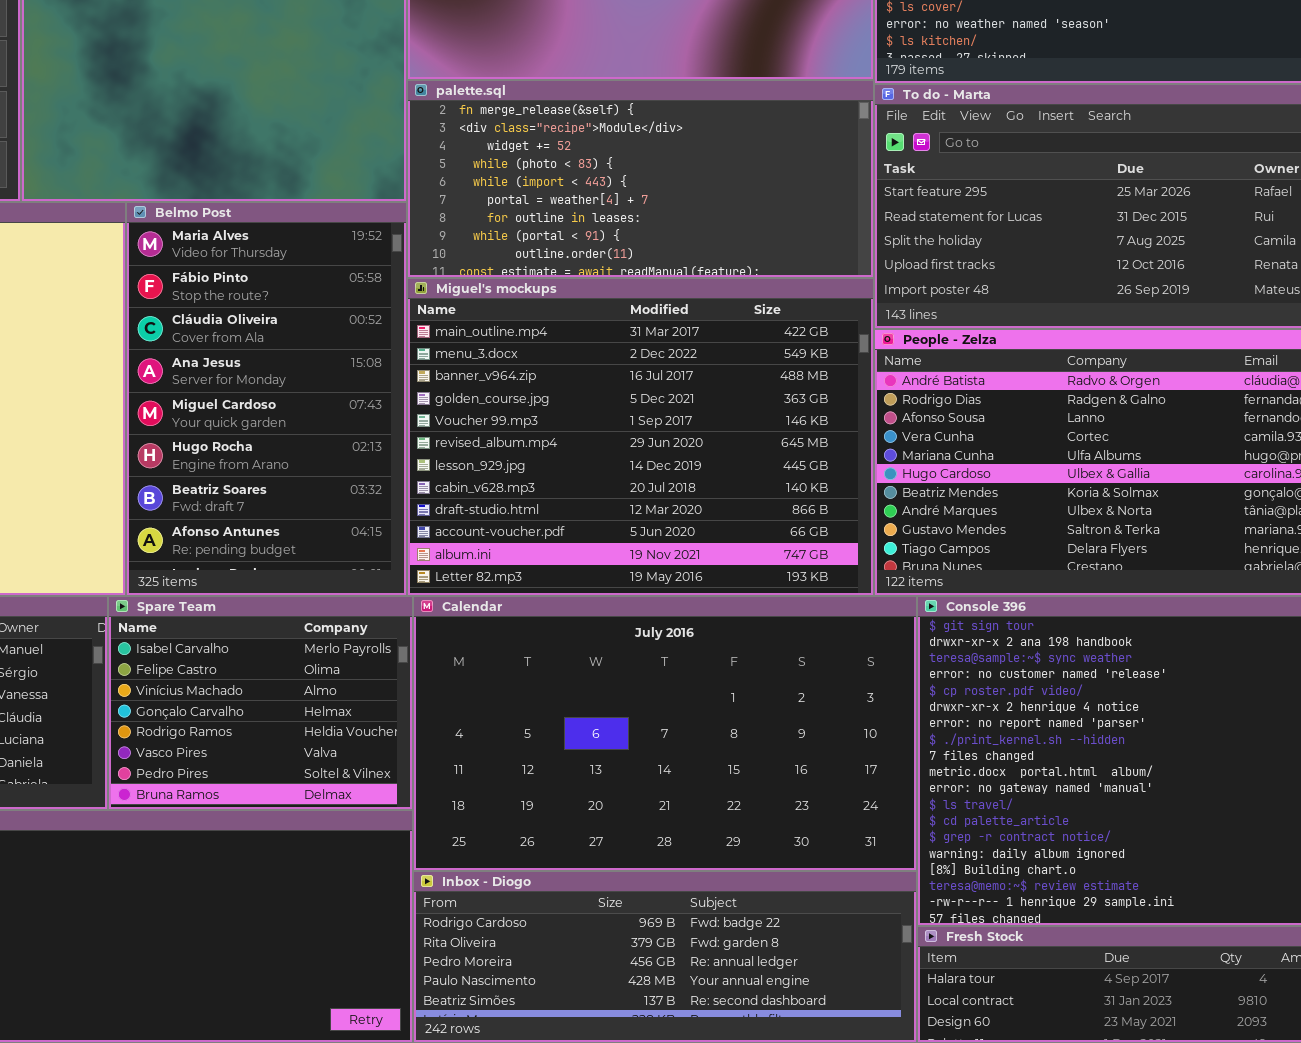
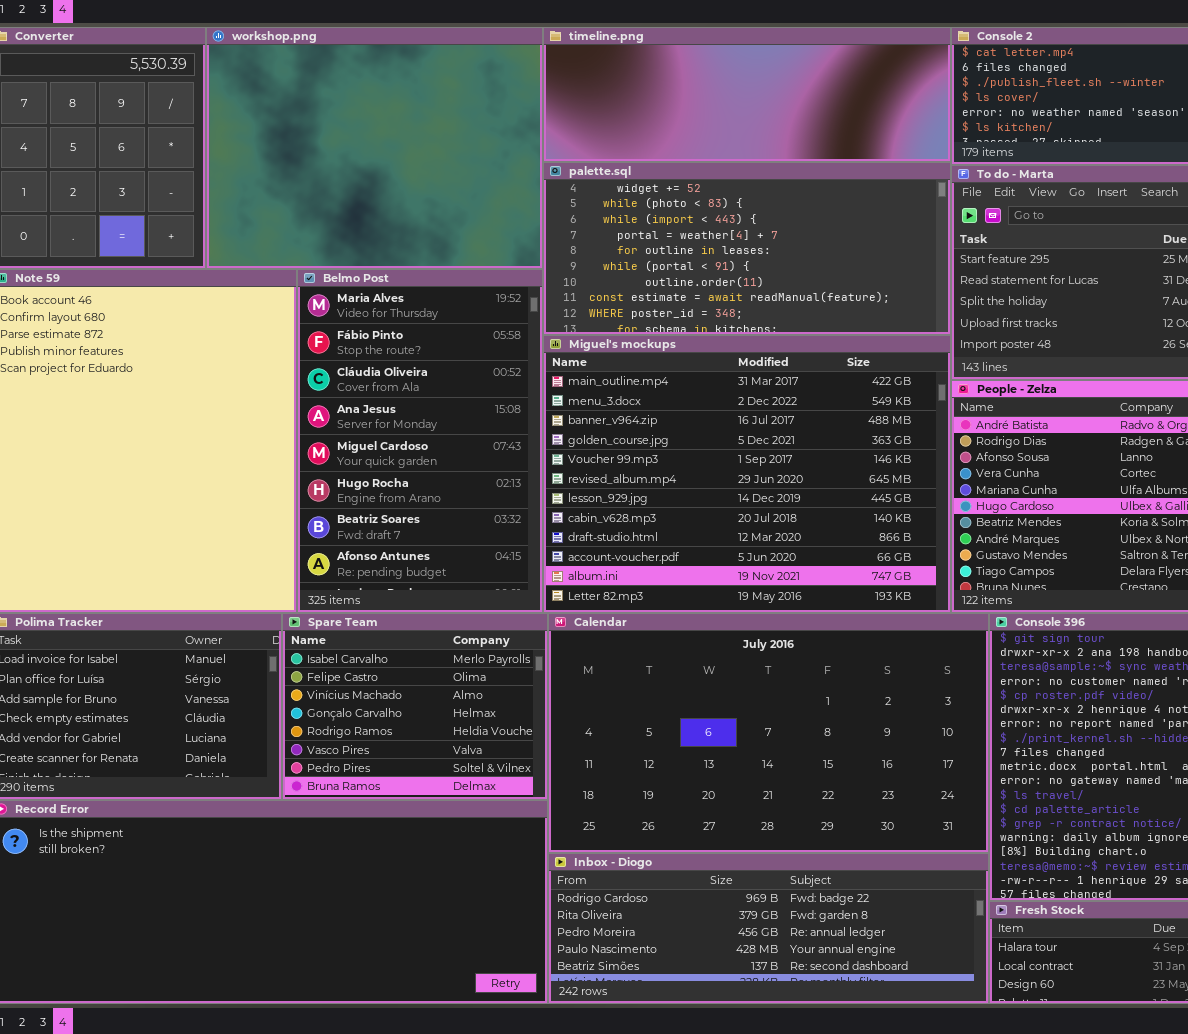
palette.sql: [407,80,874,278] -> [543,162,951,335], scrolled down 2 rows

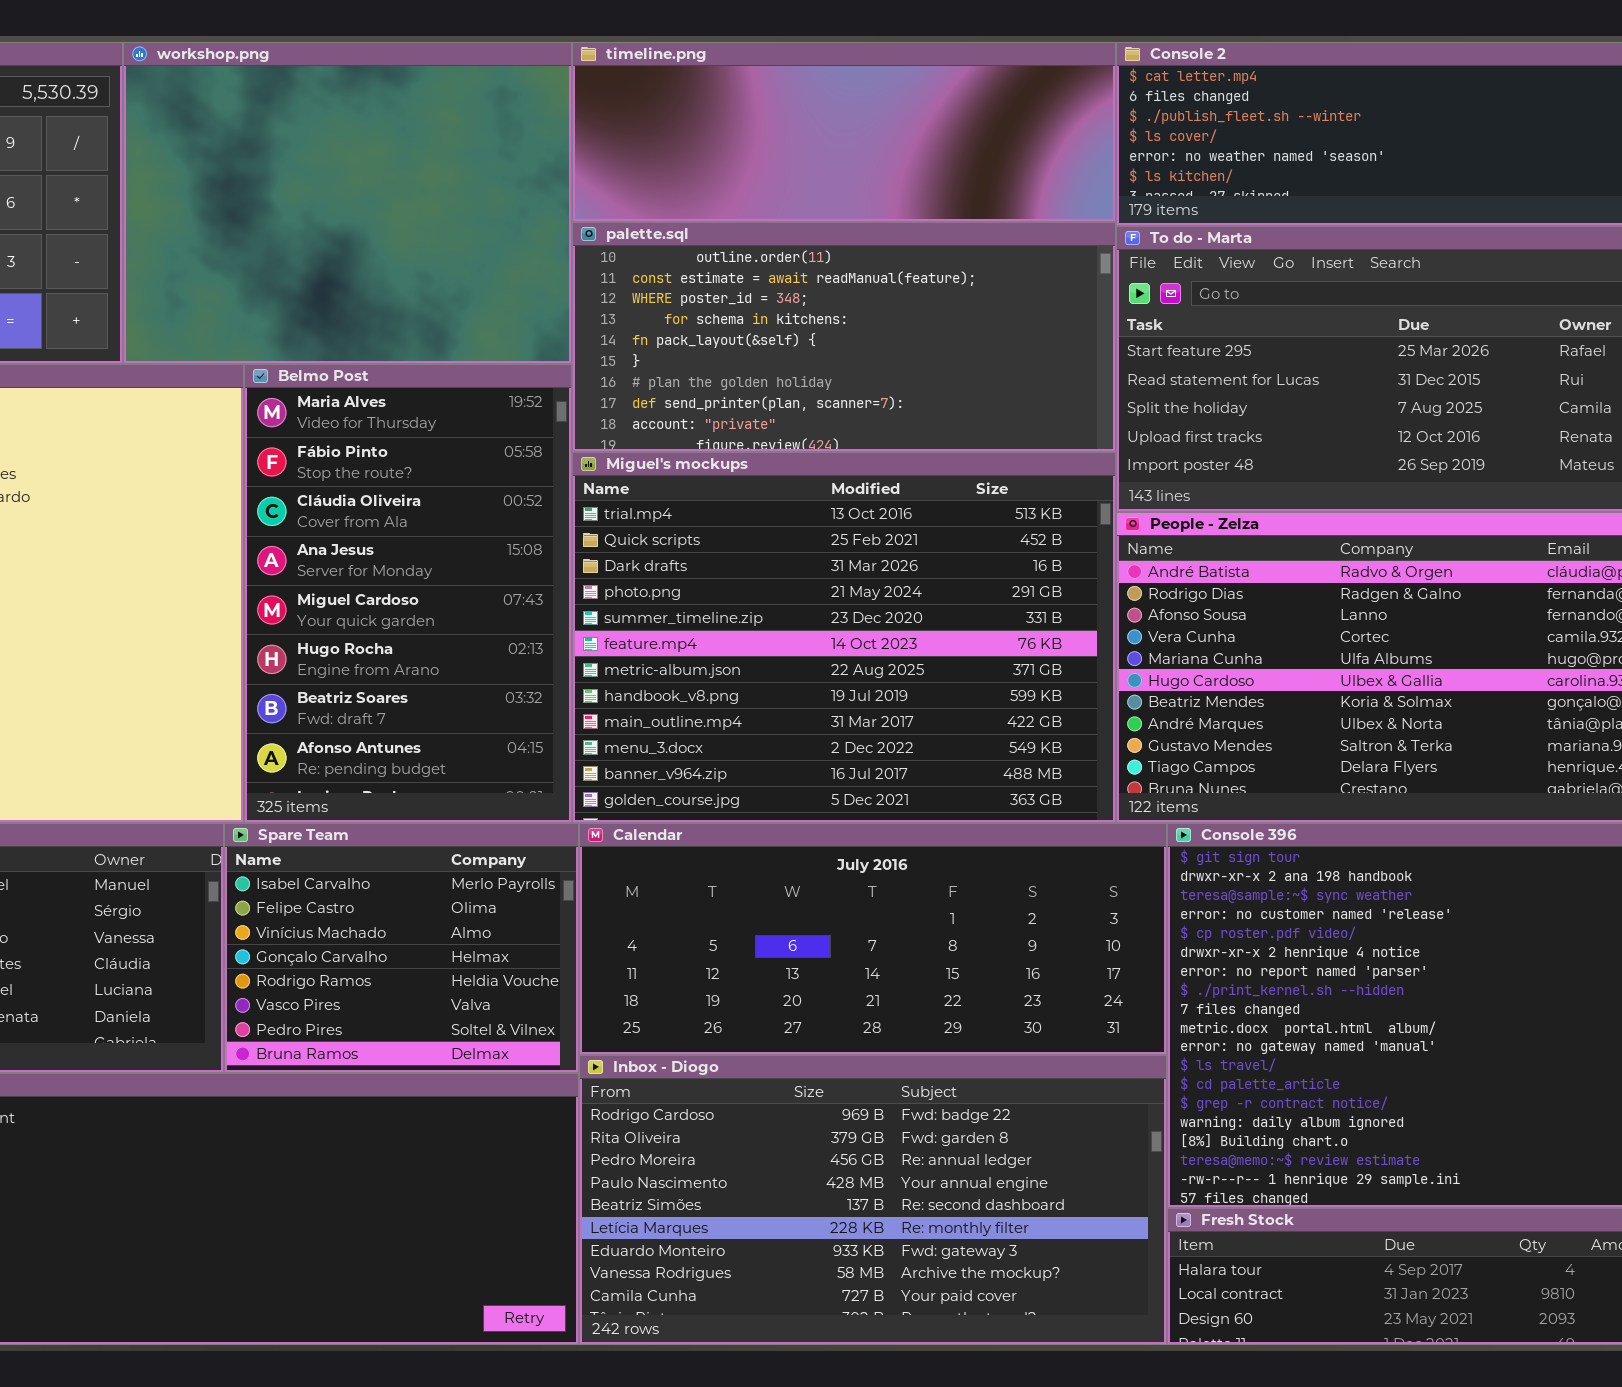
palette.sql: [543,162,951,335] -> [572,222,1116,452], scrolled down 6 rows
Miguel's mockups: [543,335,951,613] -> [572,452,1116,823], scrolled up 8 rows
Calendar: [548,613,989,853] -> [579,823,1167,1055], resized
Inbox - Diogo: [548,853,989,1004] -> [579,1055,1167,1345], resized

